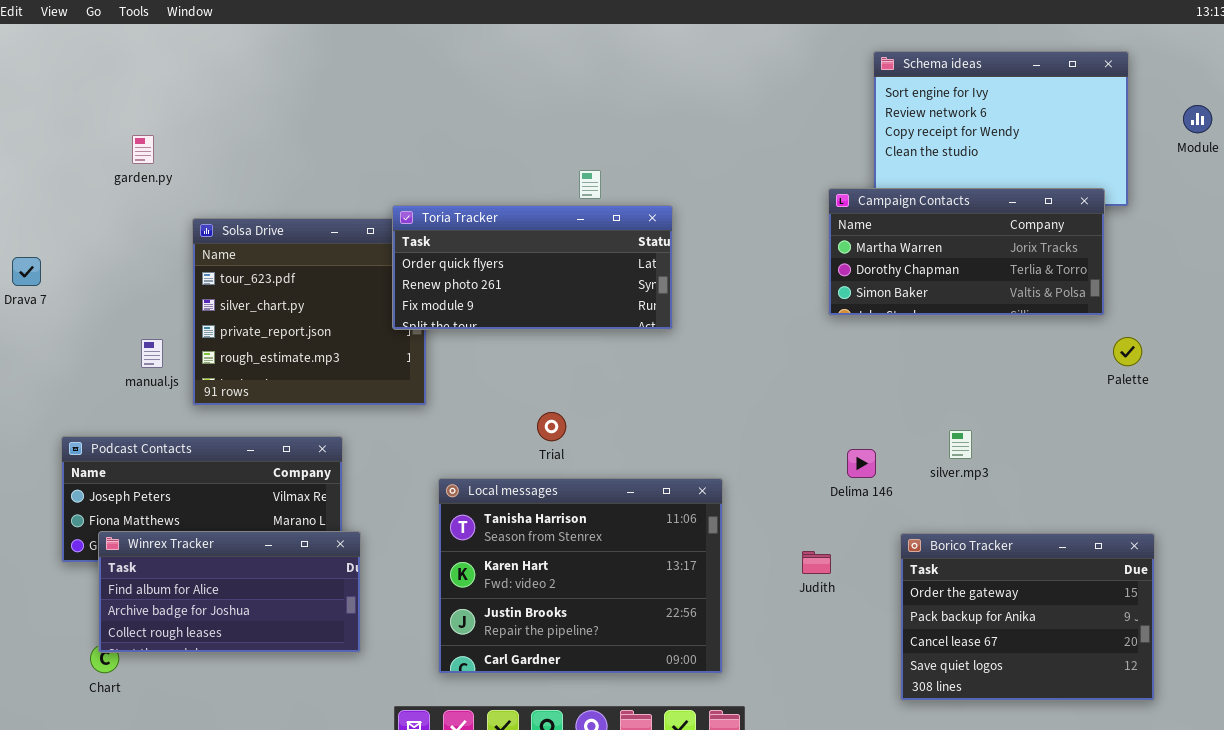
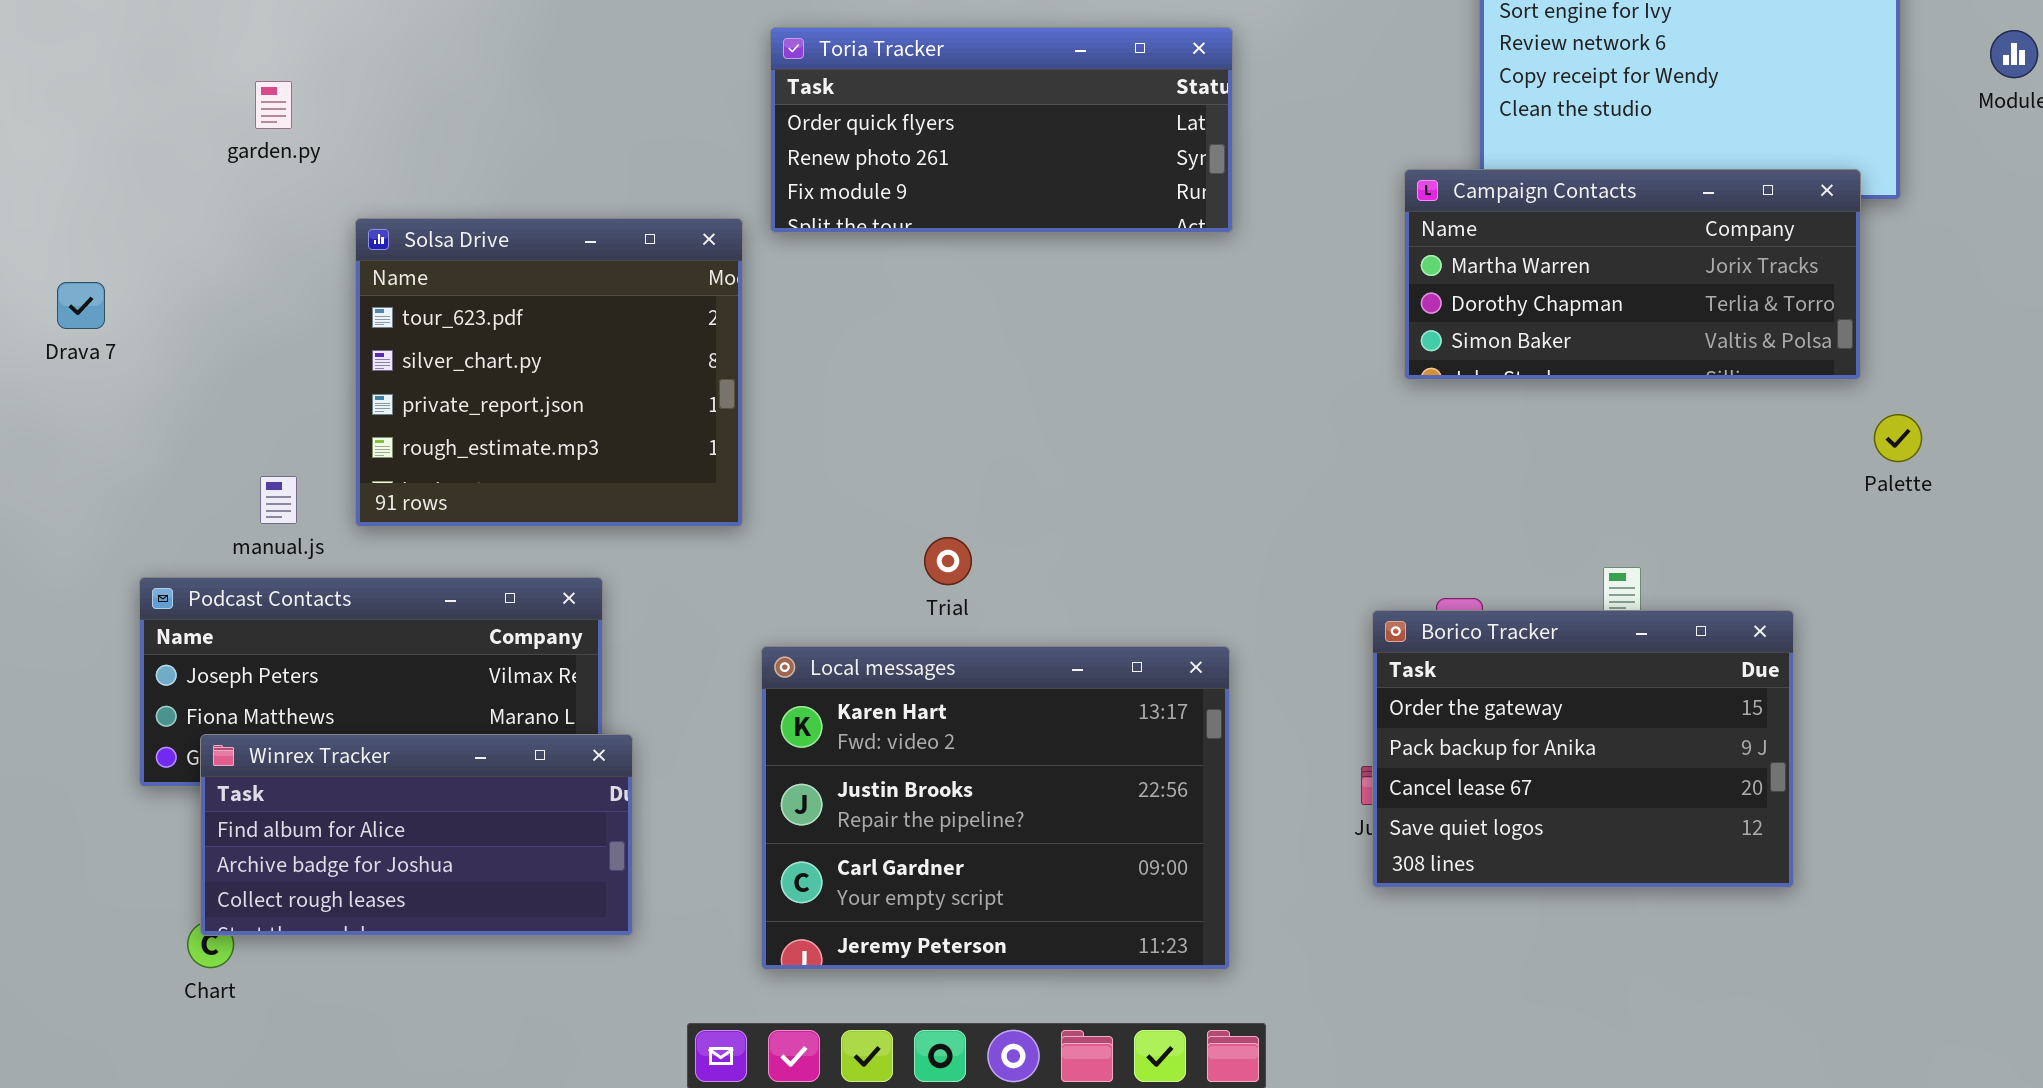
Toria Tracker: [392,205,673,330] -> [770,27,1233,233], moved
manual.js: [141,339,163,368] -> [260,476,297,524], moved
Local messages: [438,478,723,674] -> [761,646,1230,970], scrolled down 1 row
Borico Tracker: [900,533,1155,701] -> [1372,610,1794,888], moved

